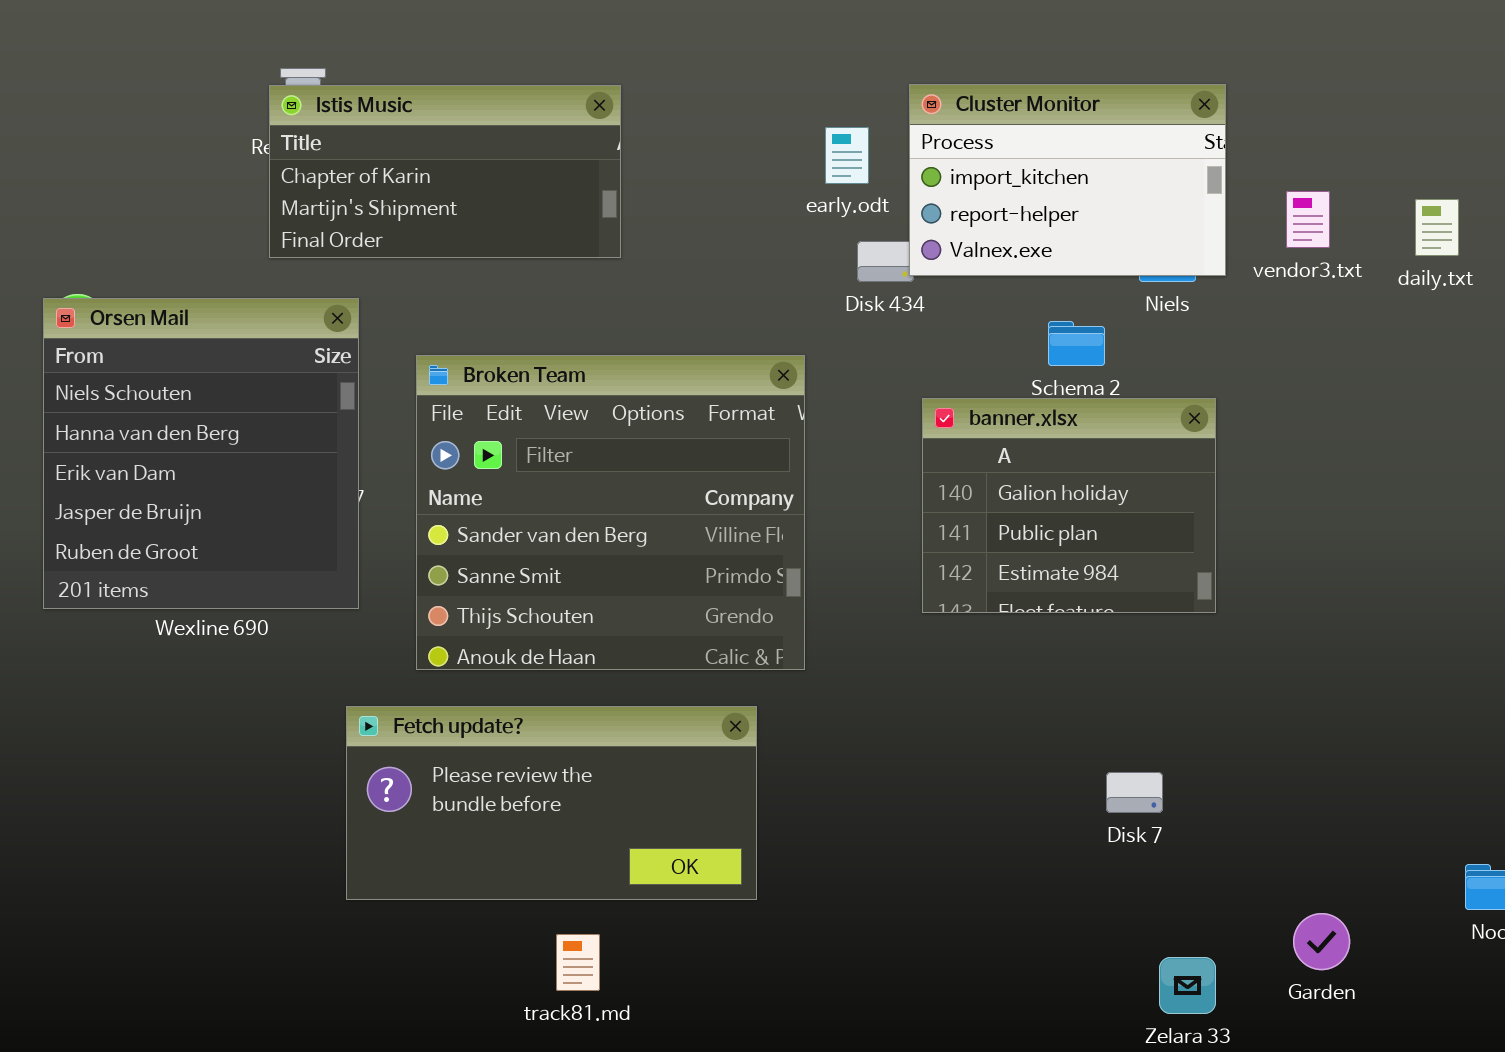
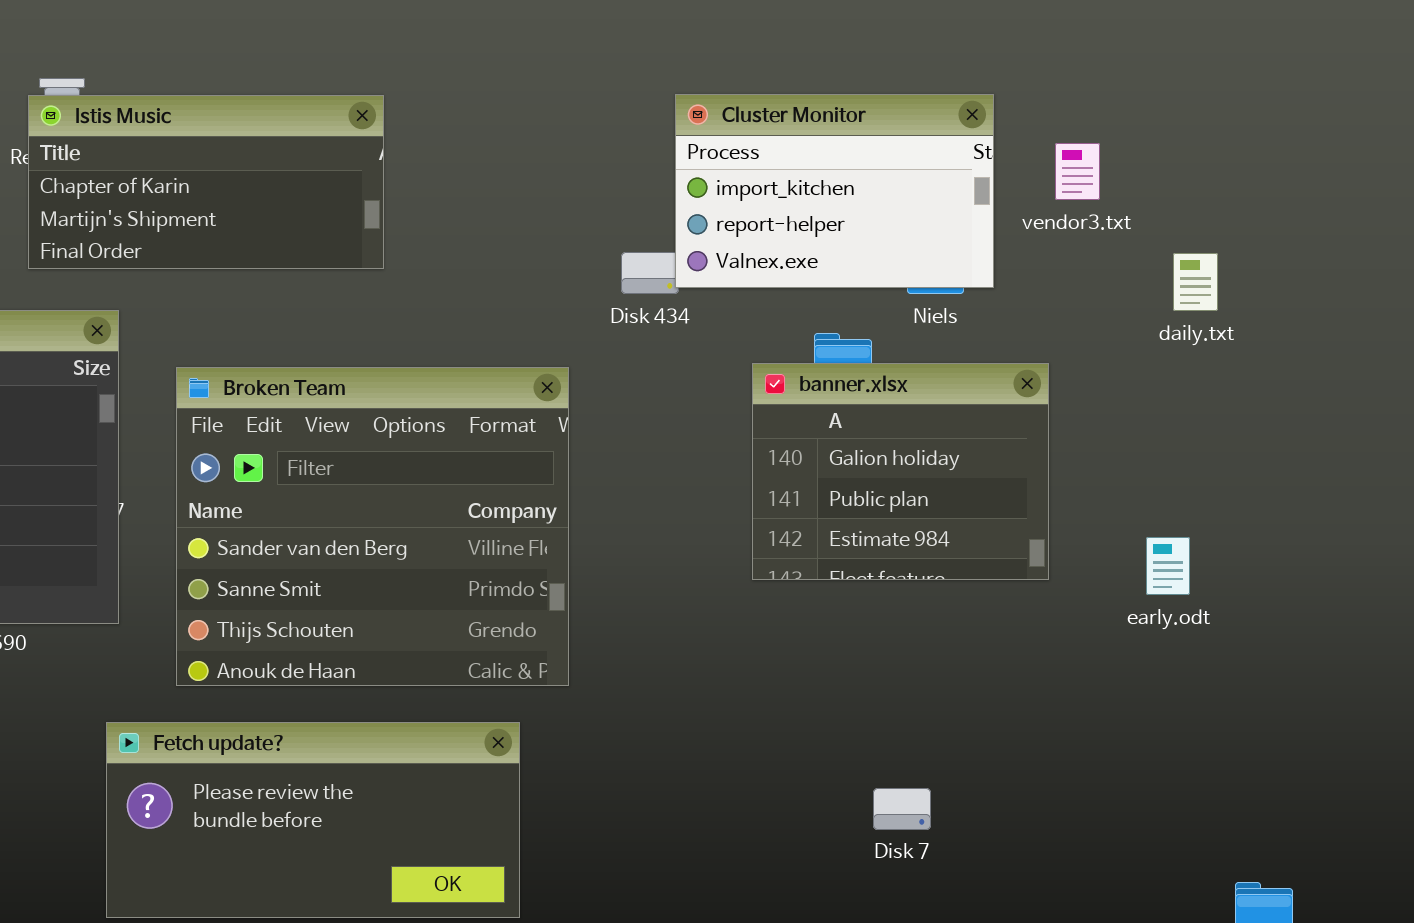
early.odt: [825,127,869,184] -> [1146,537,1190,595], moved
vendor3.txt: [1286,191,1330,248] -> [1055,143,1100,200], moved
daily.txt: [1415,199,1459,256] -> [1173,253,1218,311], moved
banner.xlsx: [922,398,1216,613] -> [752,363,1049,580], moved

